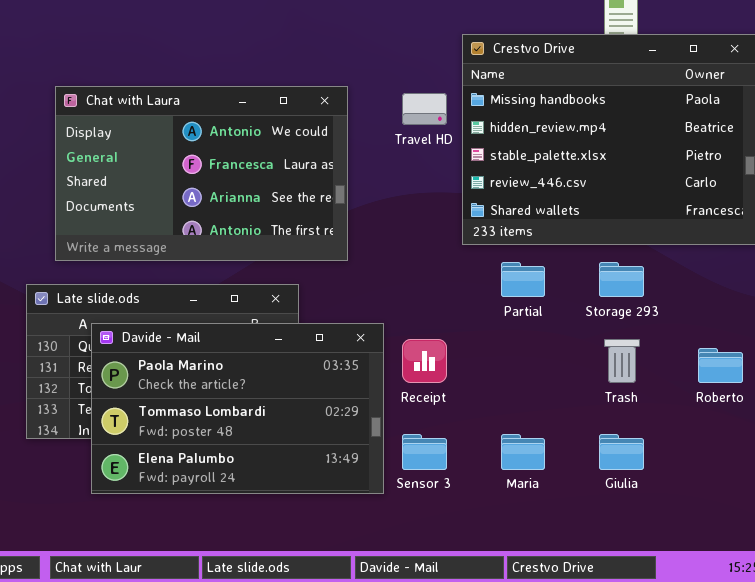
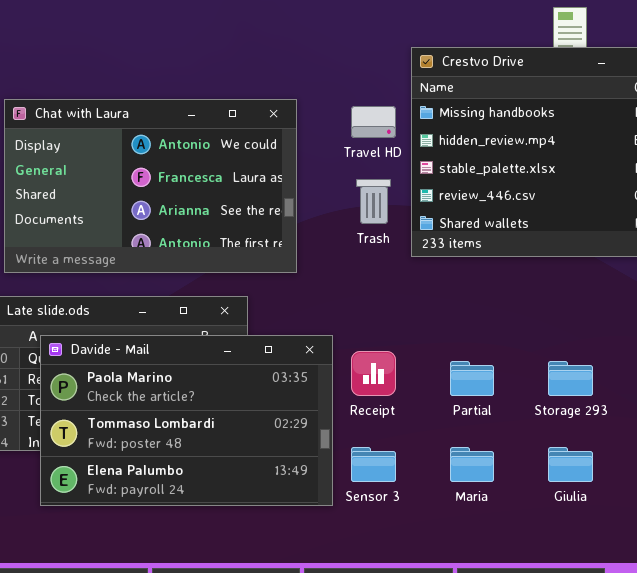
Partial: [501,262,545,297] -> [450,361,494,396], moved
Storage 293: [599,262,644,297] -> [548,361,593,396], moved
Trash: [604,339,640,383] -> [356,179,391,224], moved

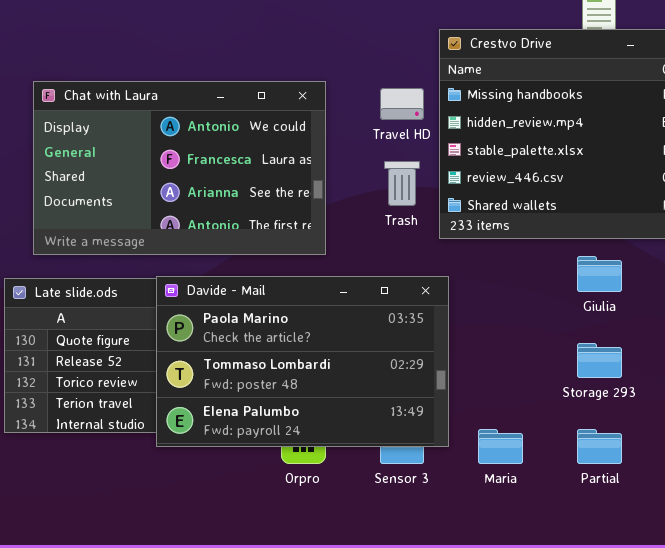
Davide - Mail: [40,335,333,506] -> [156,276,449,447], moved
Partial: [450,361,494,396] -> [577,429,622,464], moved
Giulia: [548,447,593,482] -> [577,256,622,292], moved

